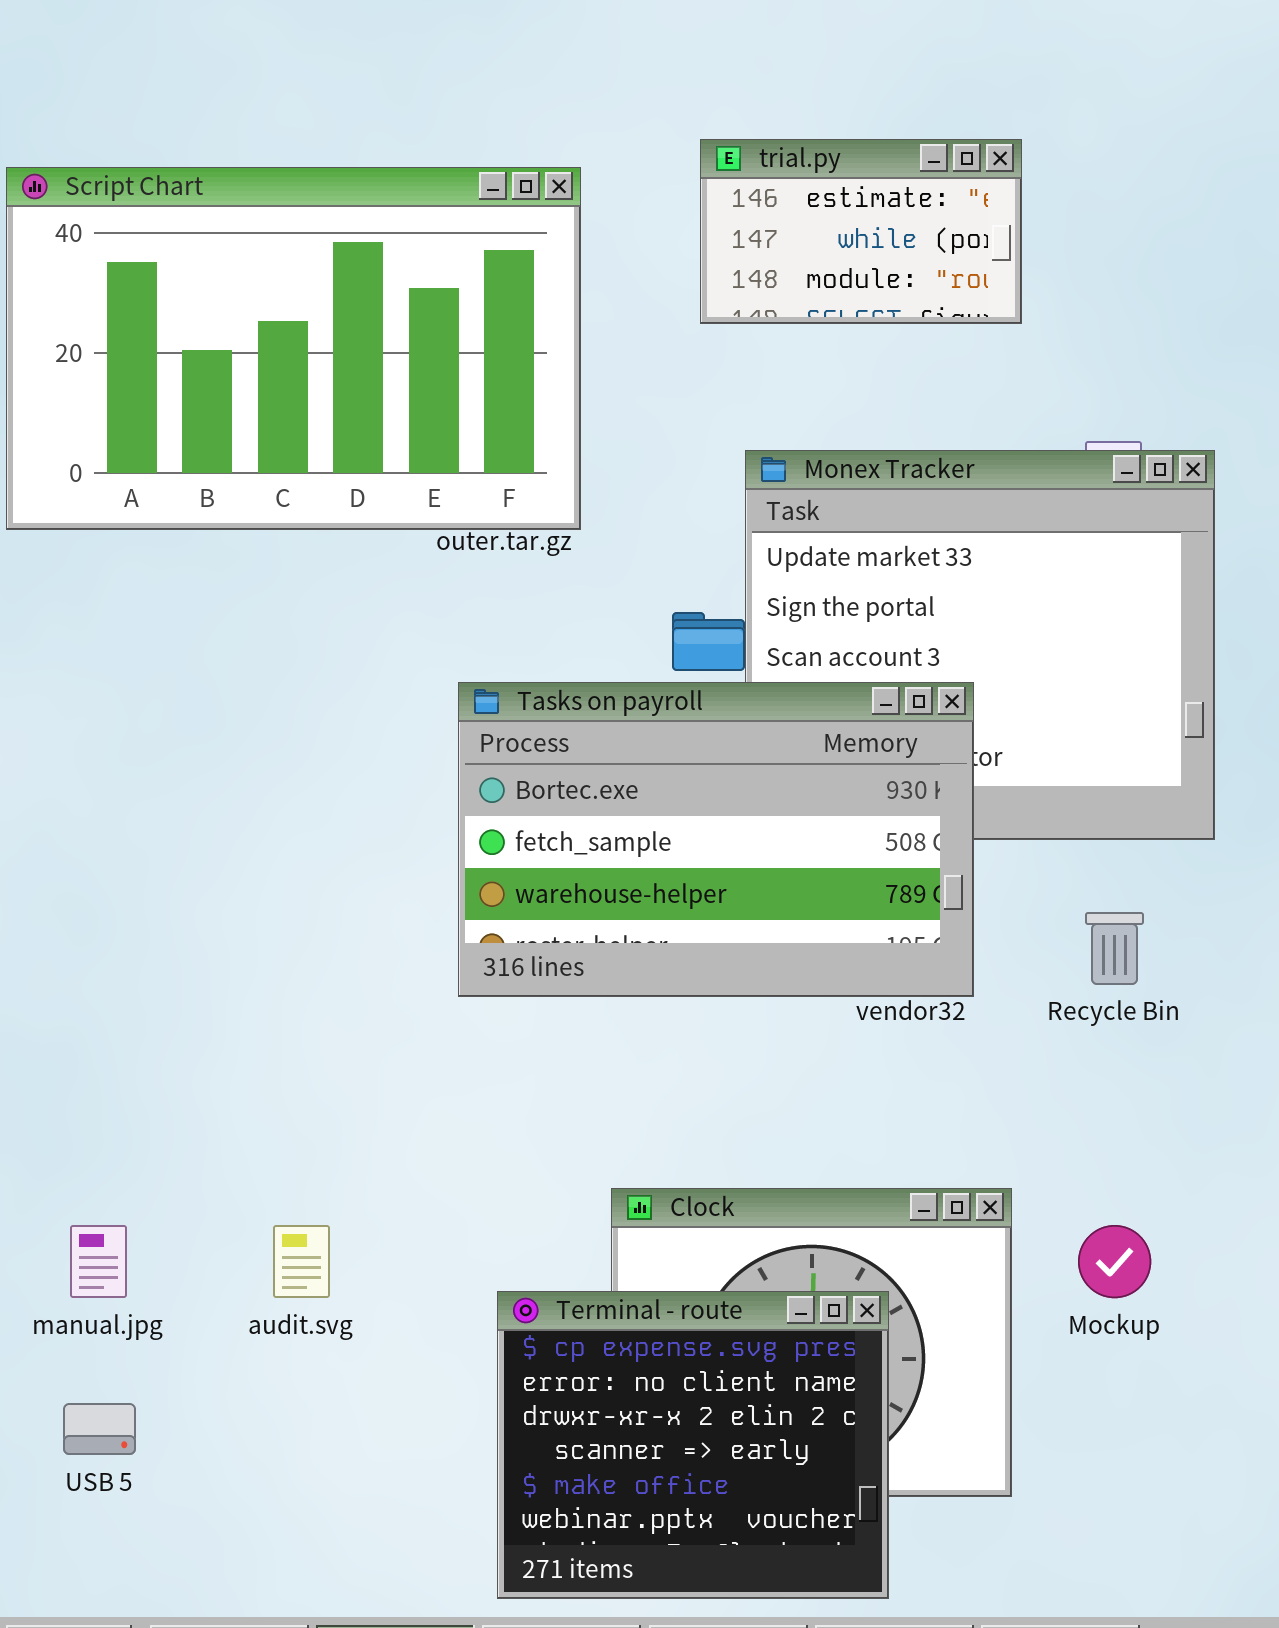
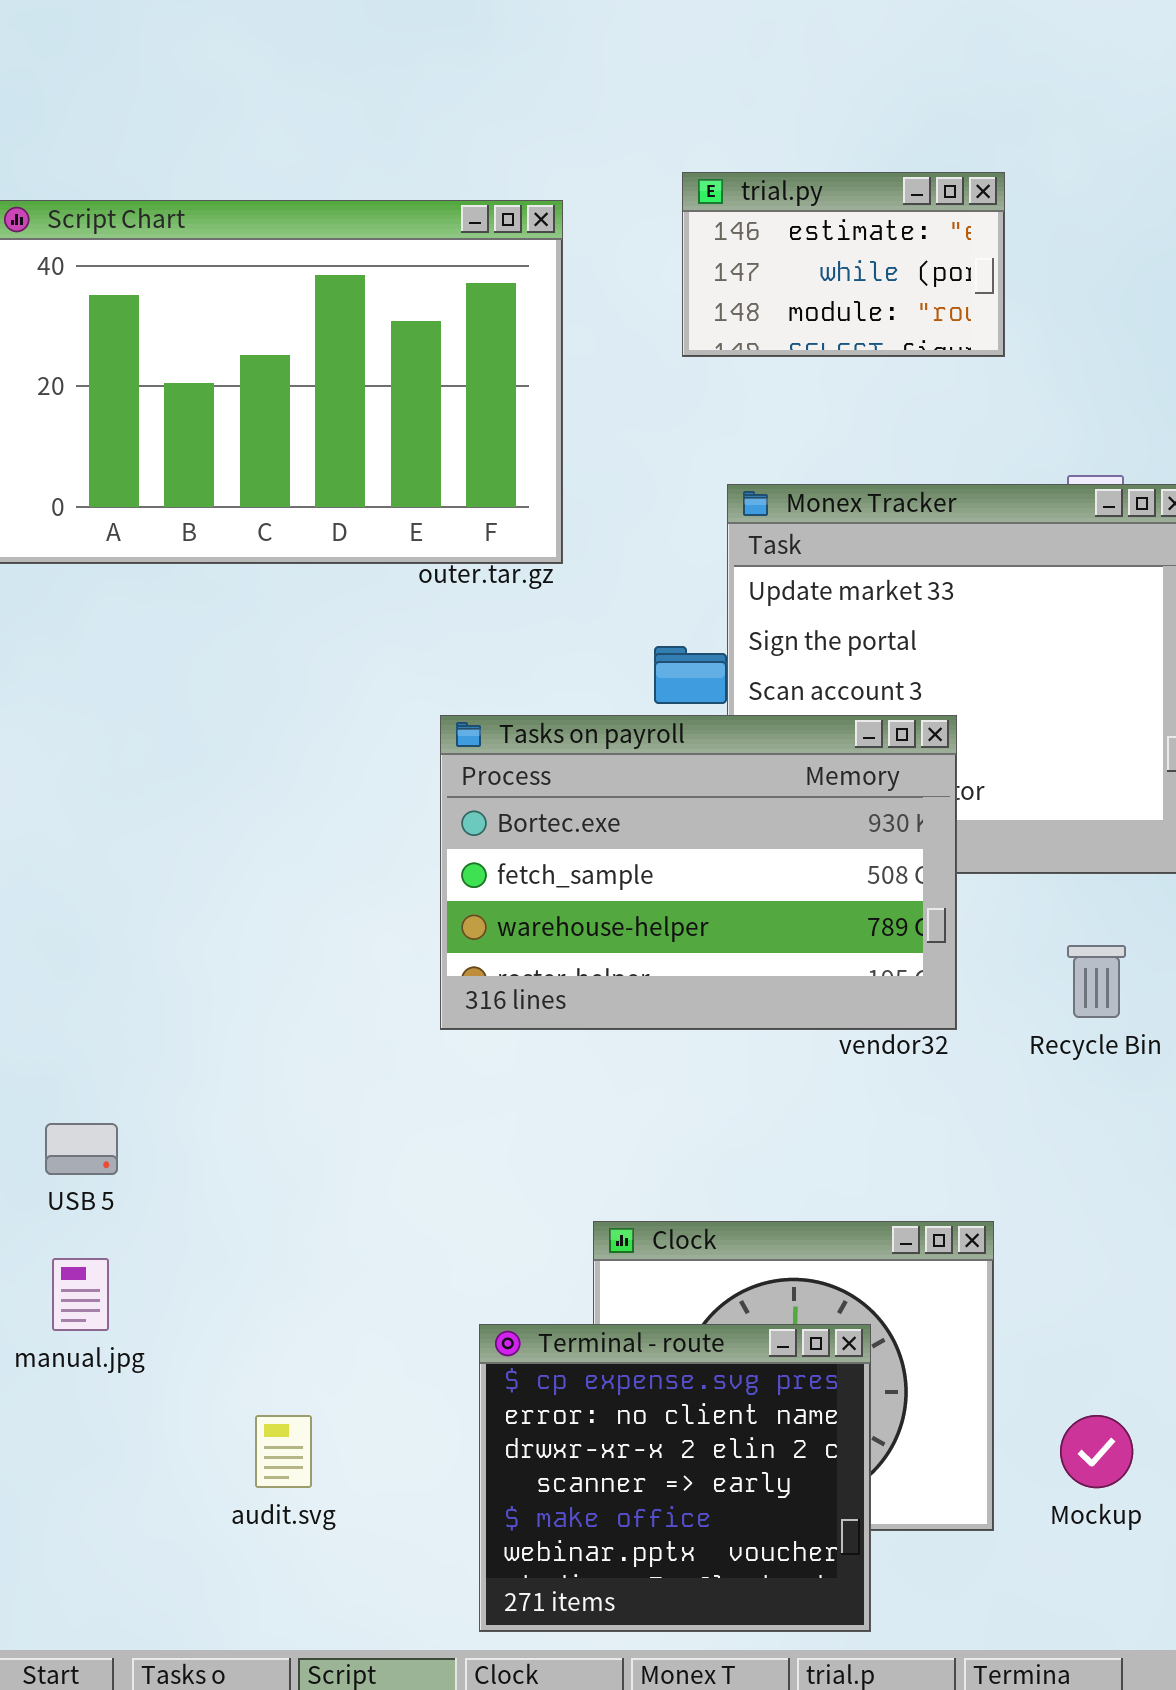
audit.svg: [273,1225,330,1298] -> [255,1415,312,1488], moved
Mockup: [1078,1225,1151,1298] -> [1060,1415,1133,1488], moved
USB 5: [63,1403,136,1455] -> [45,1123,118,1175], moved

